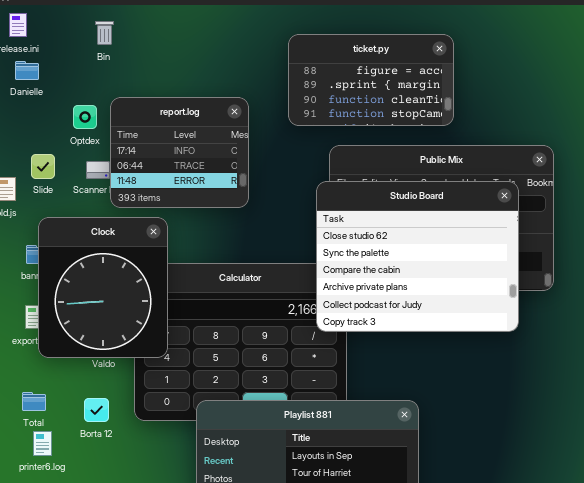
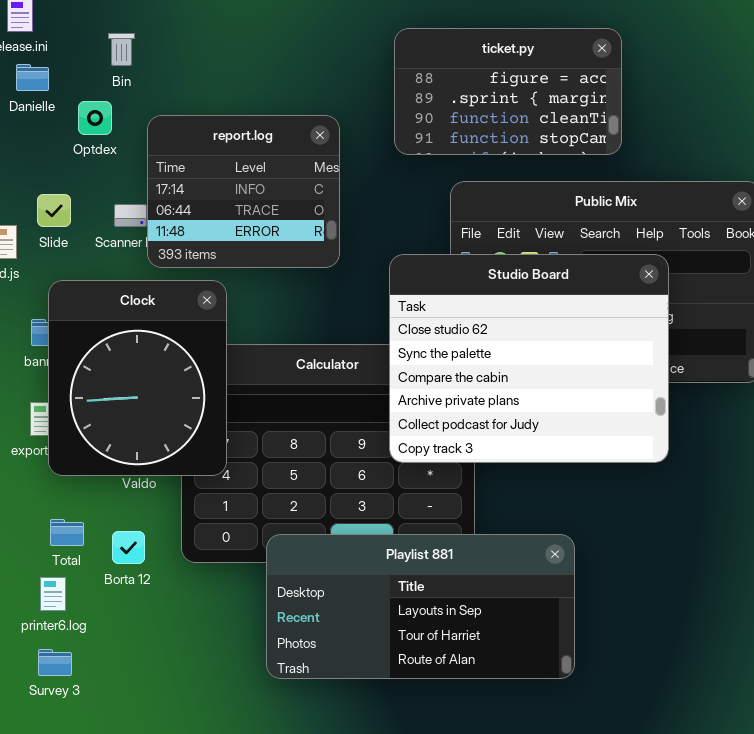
Bin: [95,21,114,45] -> [108,33,135,66], moved
Optdex: [73,105,97,129] -> [78,101,112,135], moved
Studio Board: [316,181,519,332] -> [389,254,669,463], moved
Total: [22,392,46,411] -> [50,519,84,546], moved

